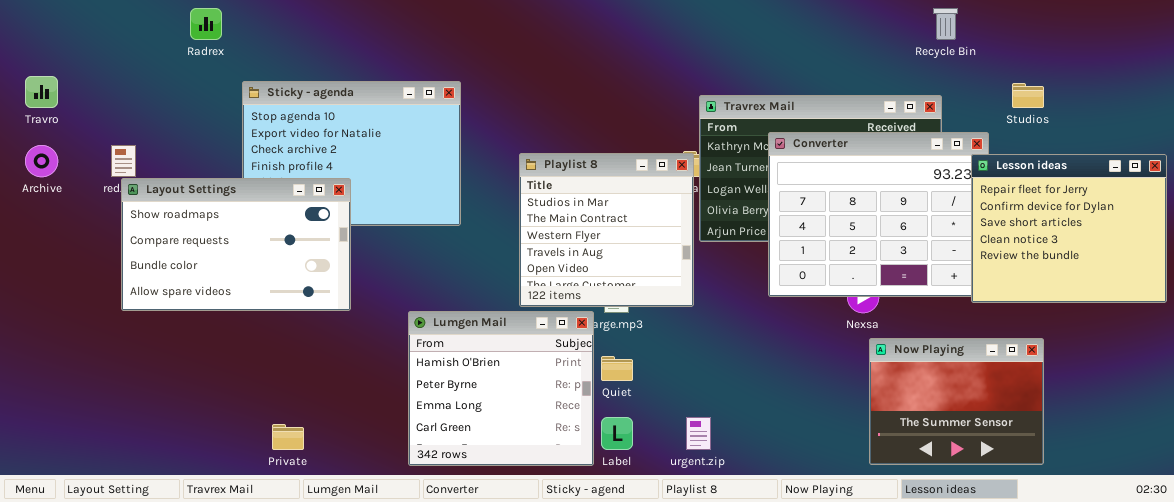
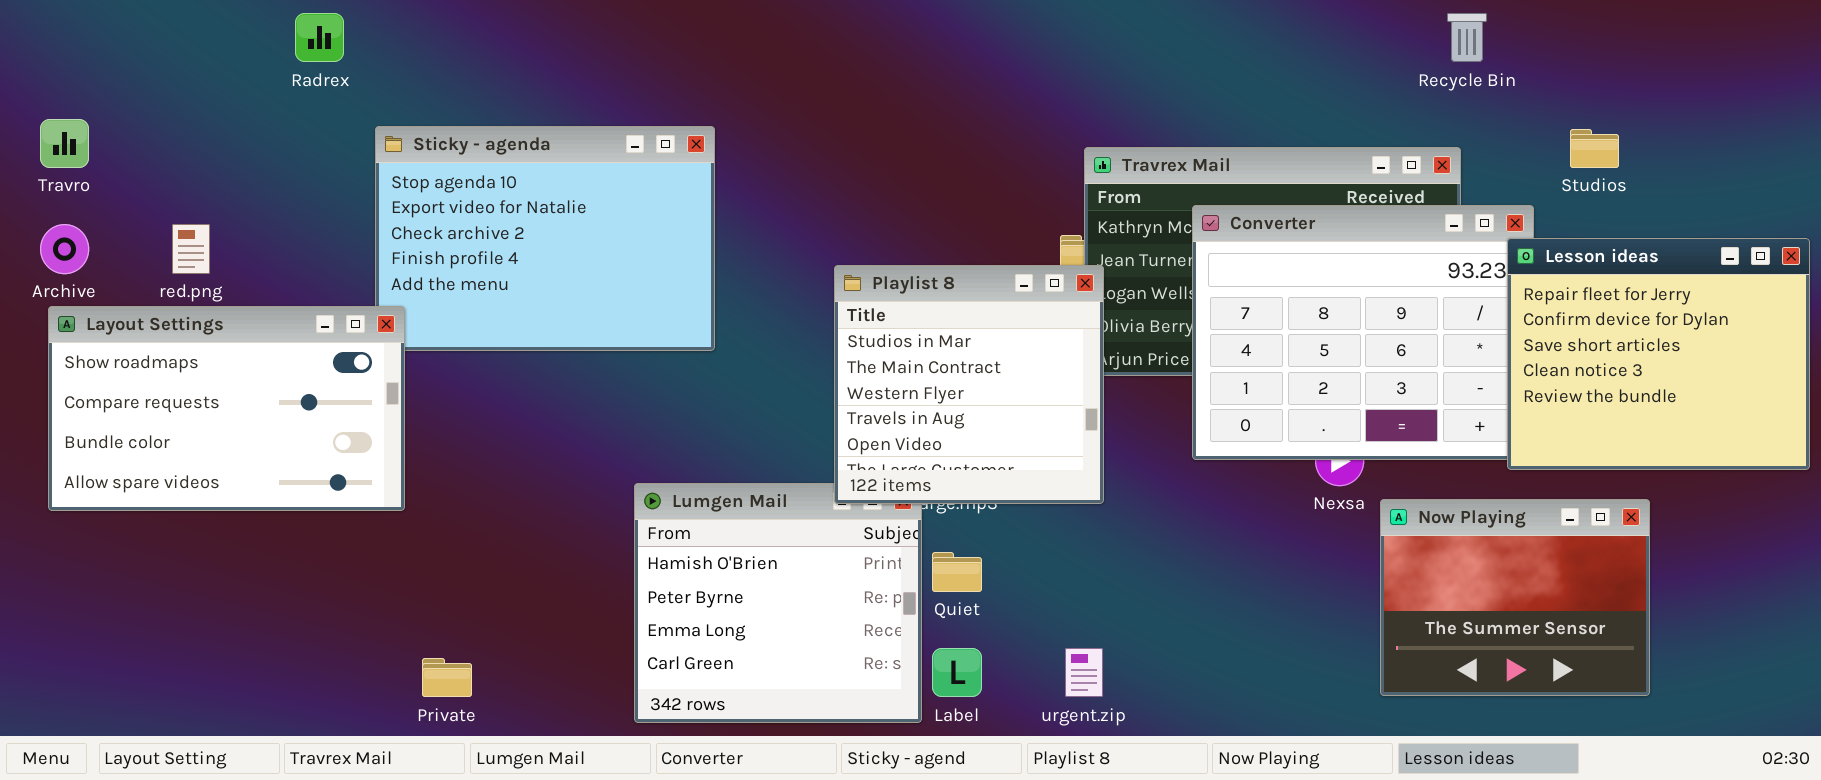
Playlist 8: [519,153,694,307] -> [834,265,1104,504], moved
Layout Settings: [121,178,351,311] -> [48,306,405,511], moved
Now Playing: [869,338,1044,465] -> [1380,499,1650,696], moved

